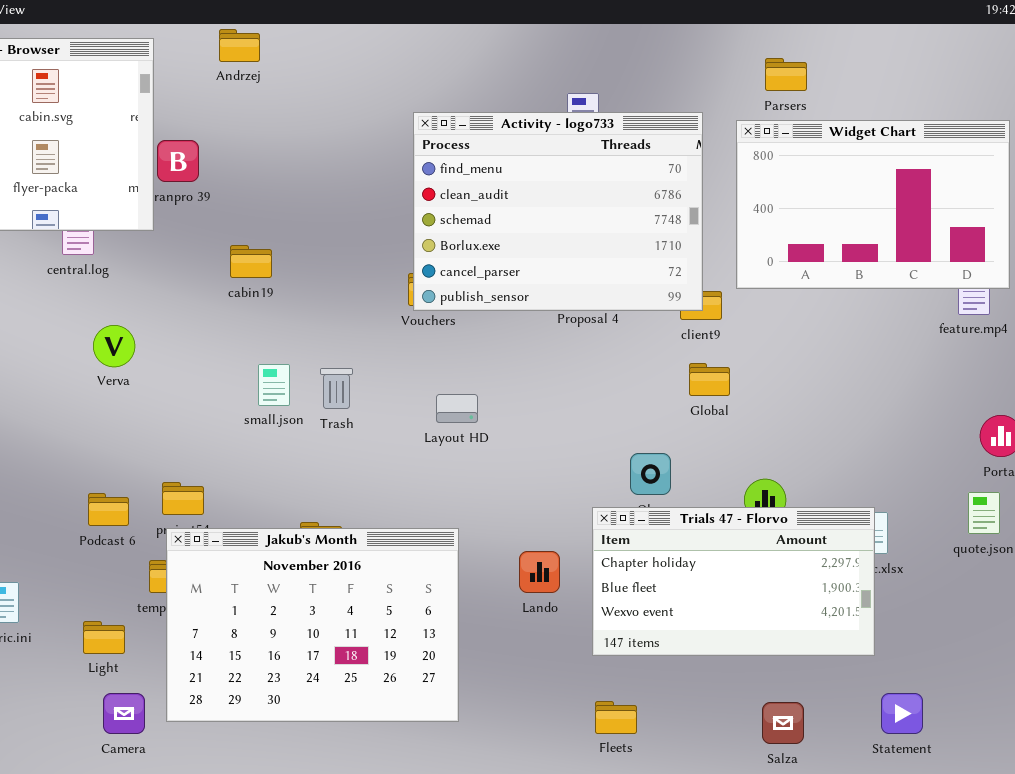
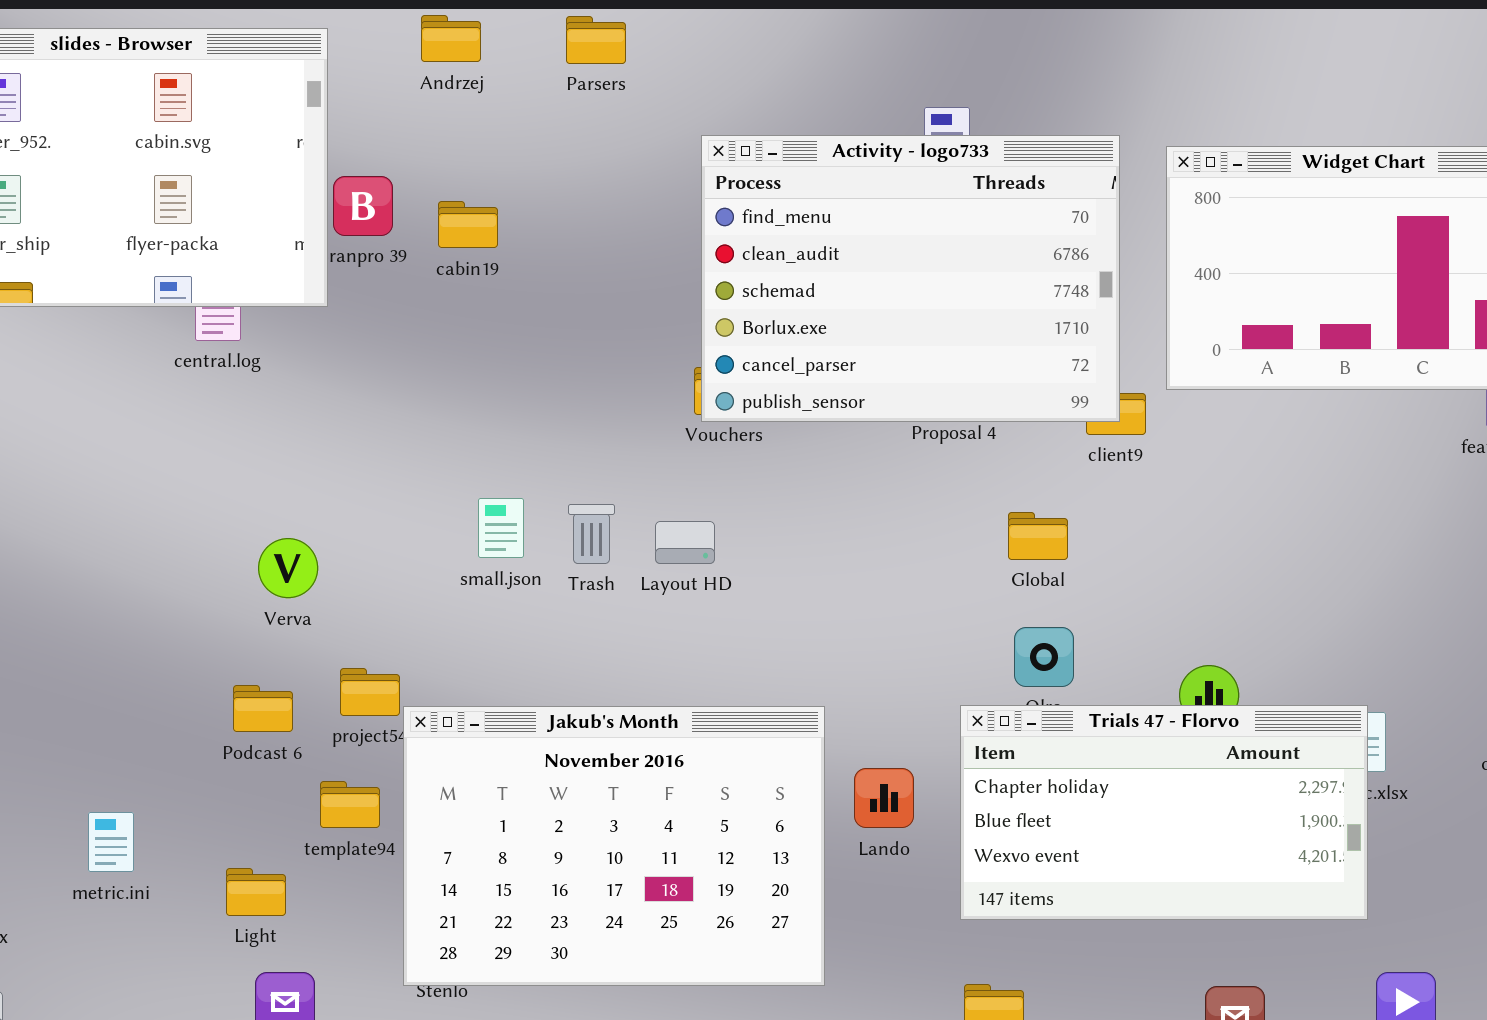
Parsers: [765,58,807,91] -> [566,16,626,64], moved
cabin19: [230,245,272,278] -> [438,201,498,248], moved
Verva: [93,325,135,367] -> [258,538,318,598], moved
Global: [689,363,730,396] -> [1008,512,1068,560], moved
Layout HD: [436,394,478,423] -> [655,521,715,564], moved
Jakub's Month: [166,528,459,722] -> [403,706,825,986], moved

